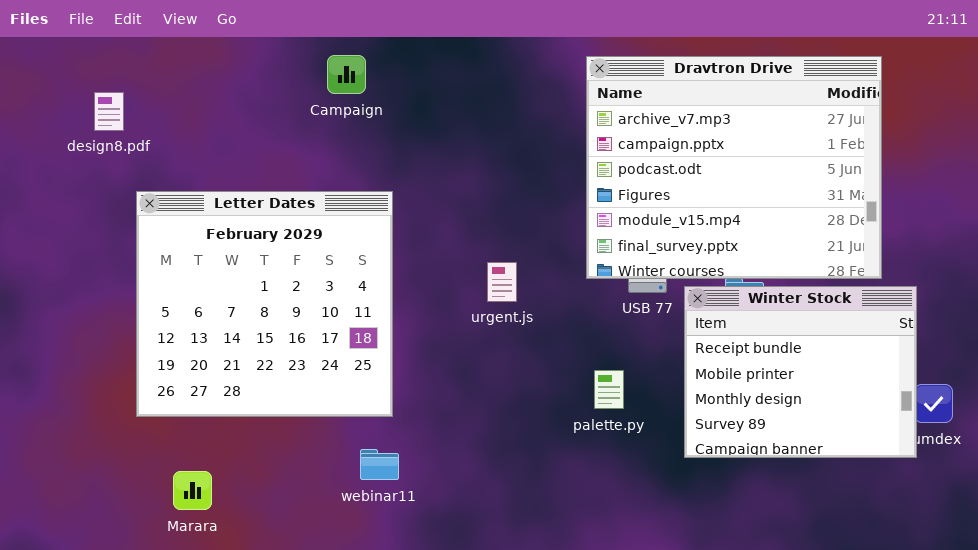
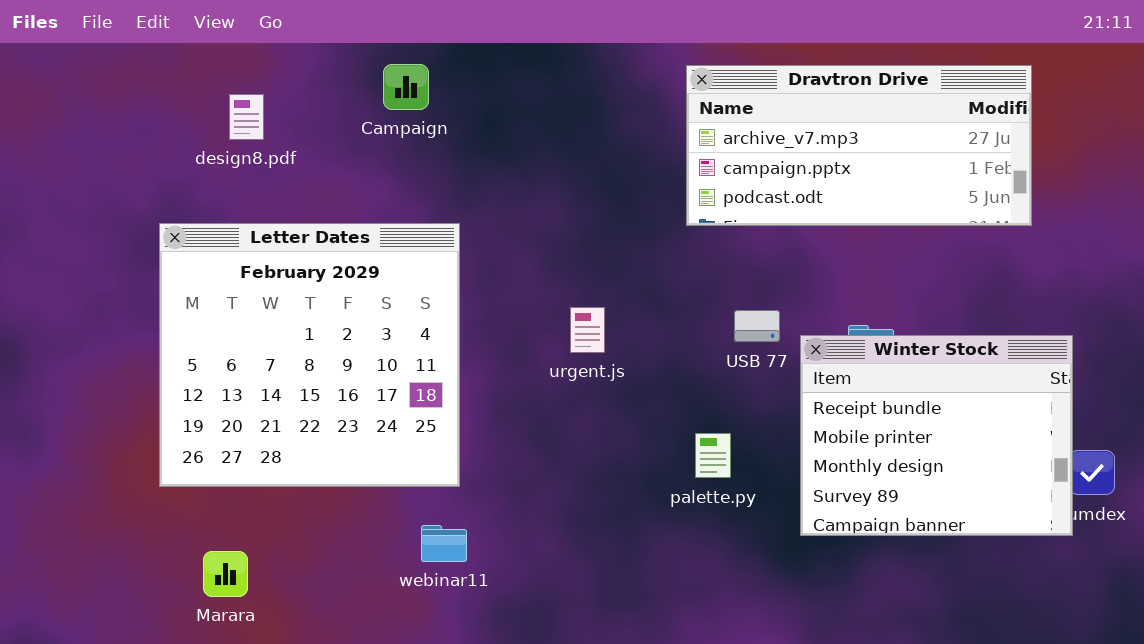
Dravtron Drive: [586,56,882,279] -> [686,65,1032,226], resized
design8.pdf: [94,92,124,131] -> [229,94,264,140], moved

